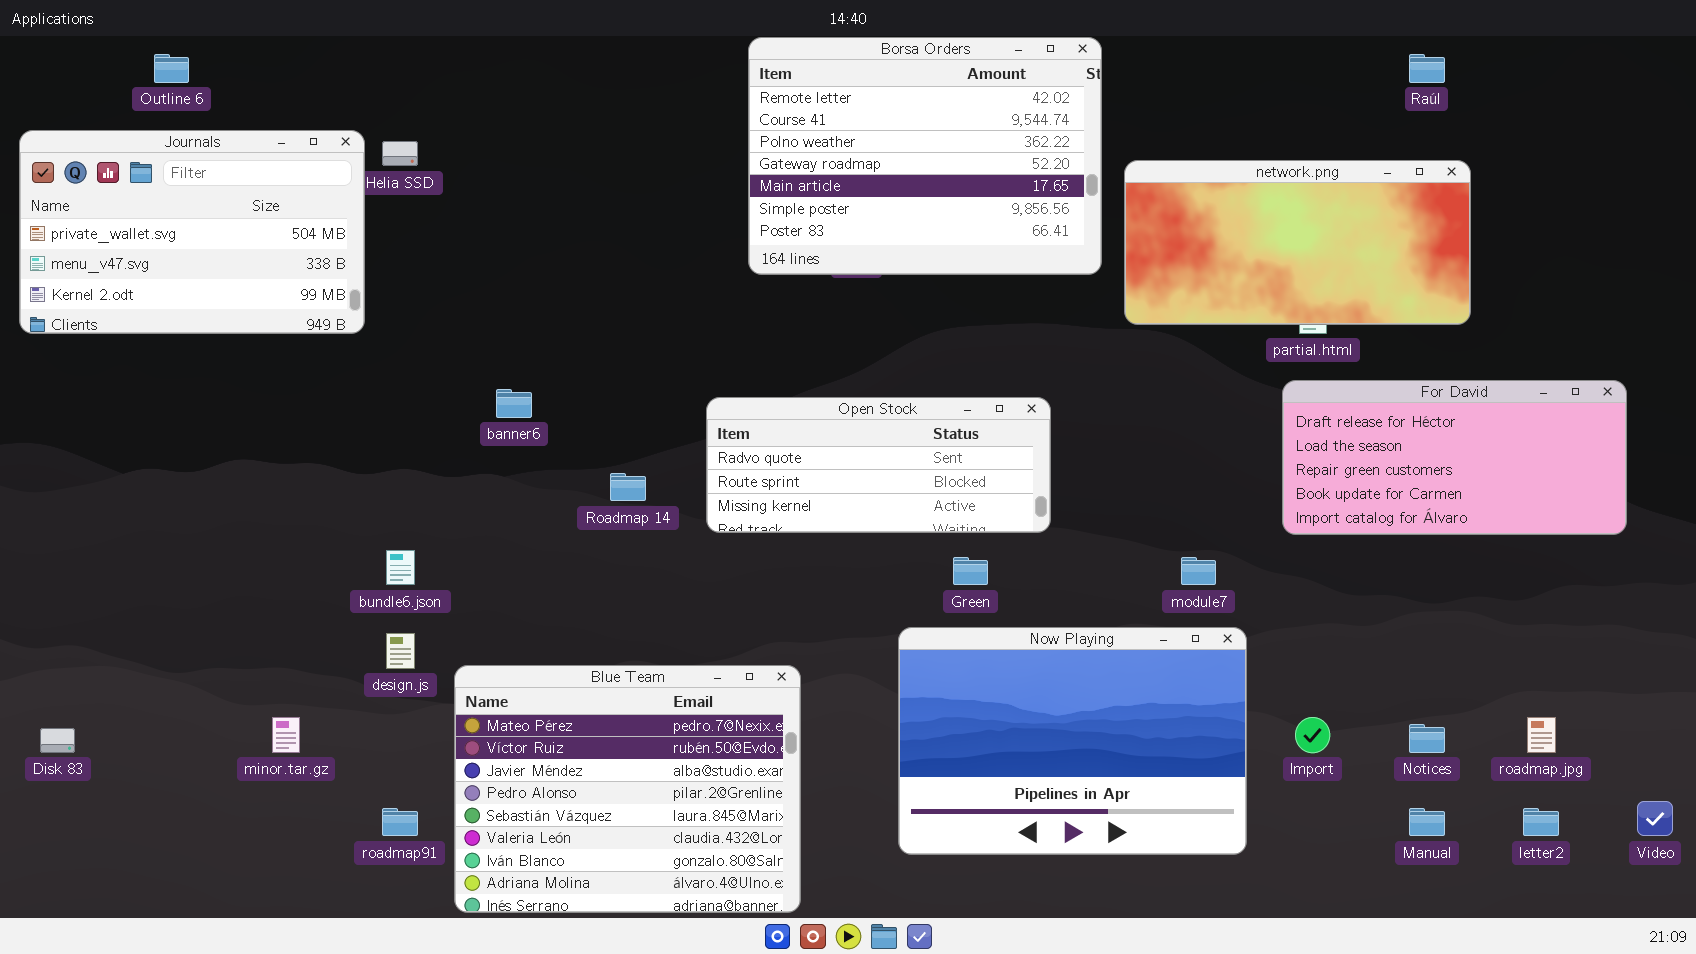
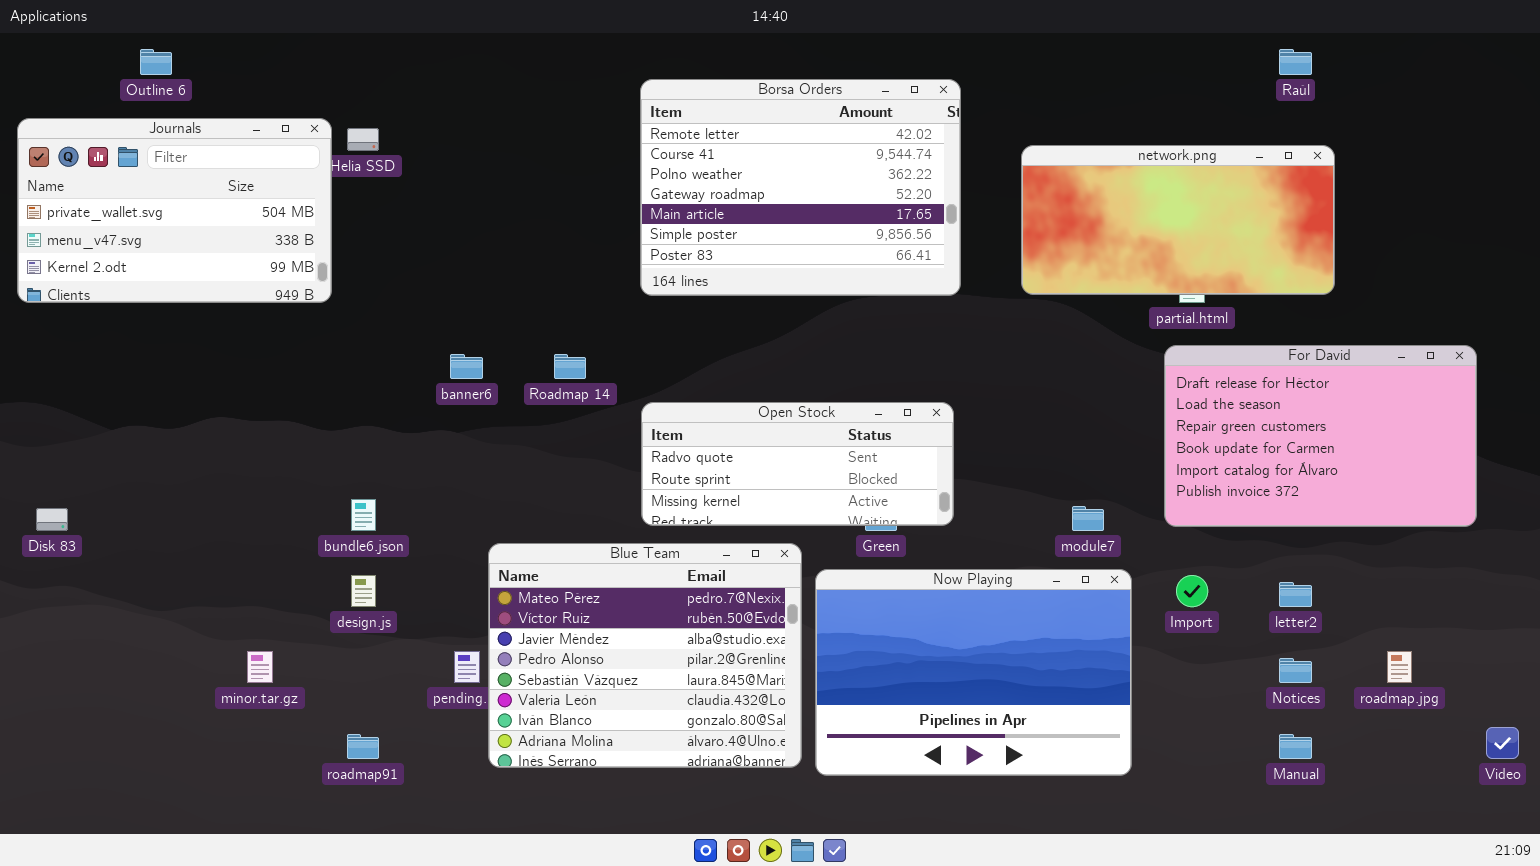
Borsa Orders: [748,37,1102,275] -> [640,79,961,296], moved
For David: [1282,380,1627,535] -> [1164,345,1477,527], resized
Open Stock: [706,397,1051,533] -> [641,402,954,526], moved
Roadmap 14: [610,473,646,501] -> [554,354,586,379], moved
Blue Team: [454,665,801,913] -> [488,543,802,768], moved
Import: [1295,717,1330,753] -> [1176,575,1208,607], moved
Disk 83: [40,728,75,753] -> [36,508,68,531], moved
letter2: [1523,808,1559,836] -> [1279,582,1312,607], moved

